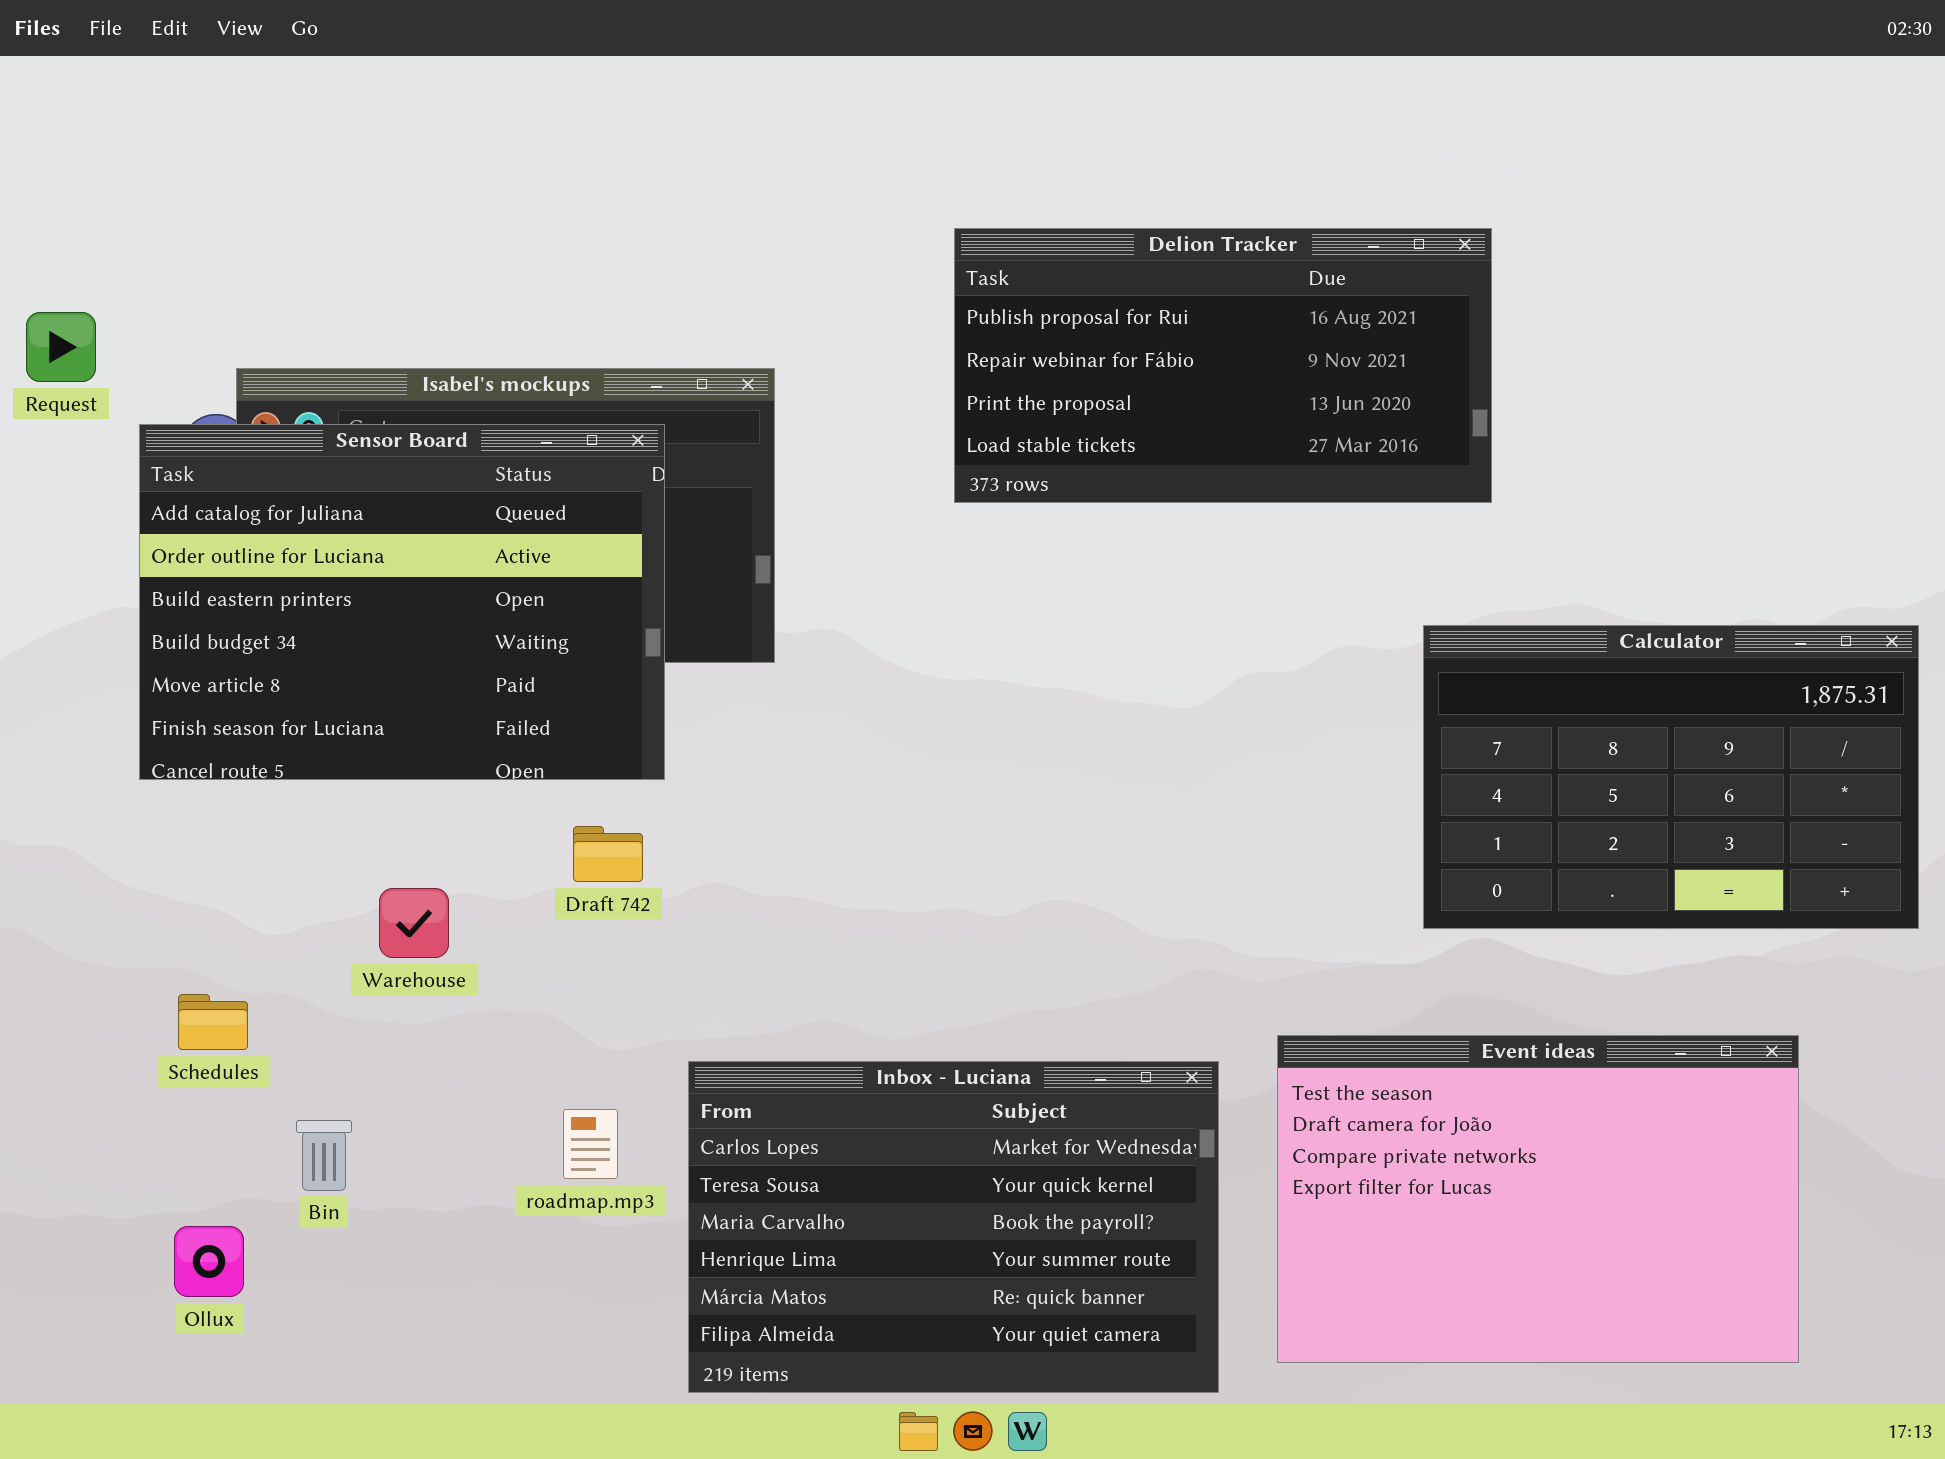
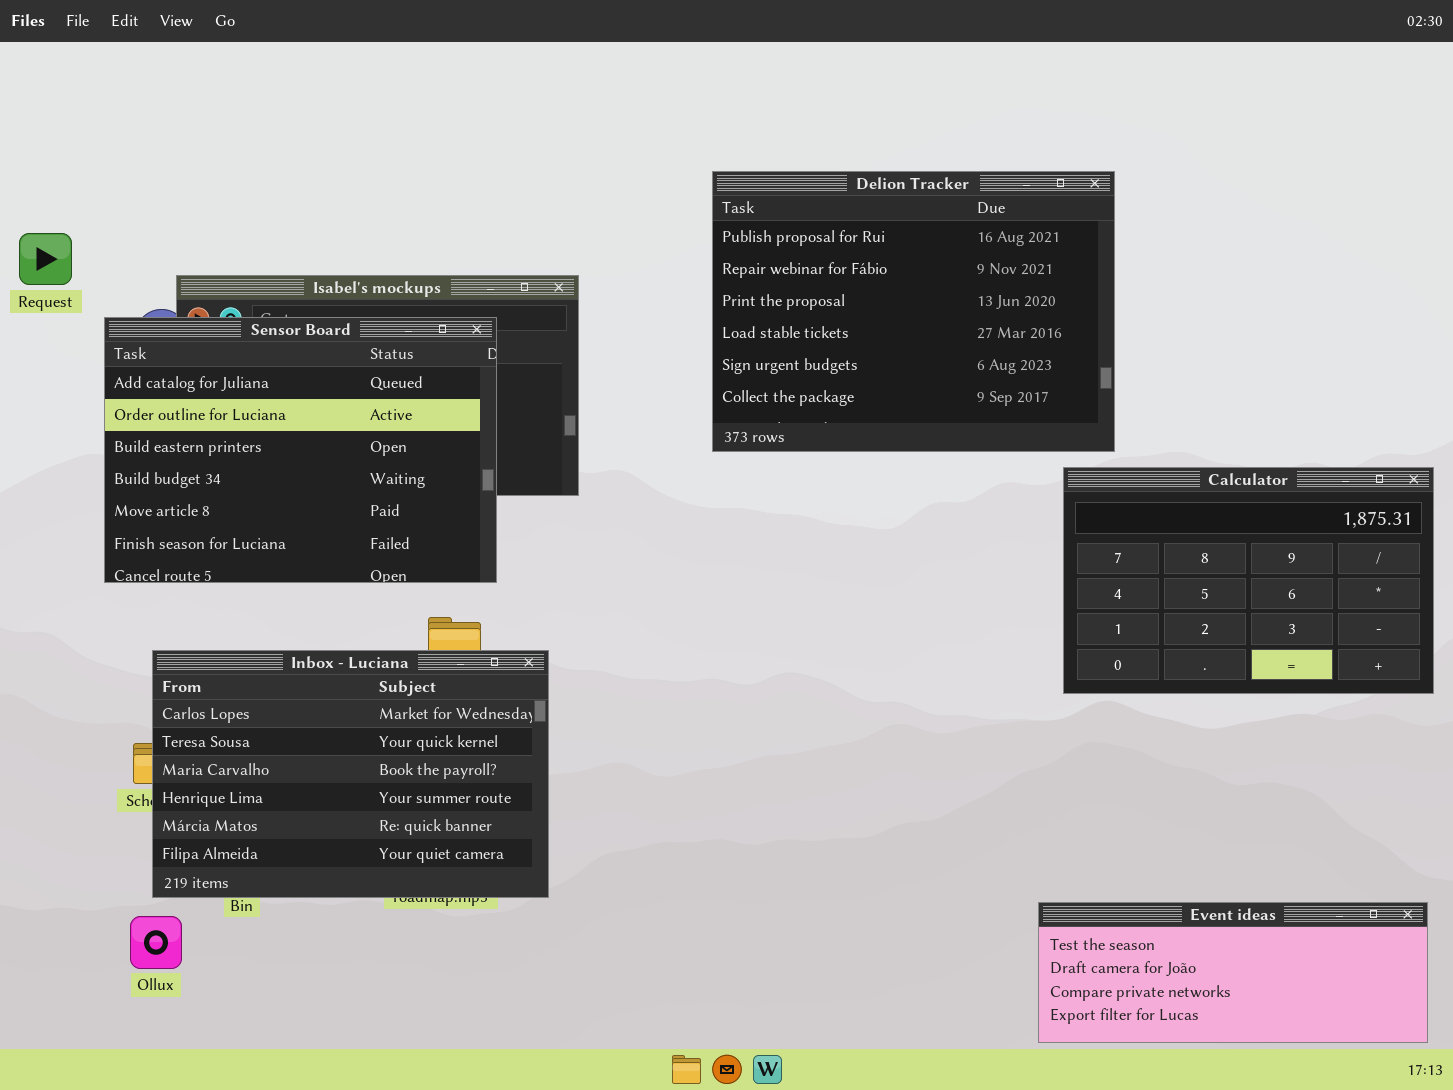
Delion Tracker: [954,228,1492,503] -> [712,171,1115,452], resized
Event ideas: [1277,1035,1799,1363] -> [1038,902,1428,1043], moved, resized
Inbox - Luciana: [688,1061,1219,1393] -> [152,650,549,898], moved

